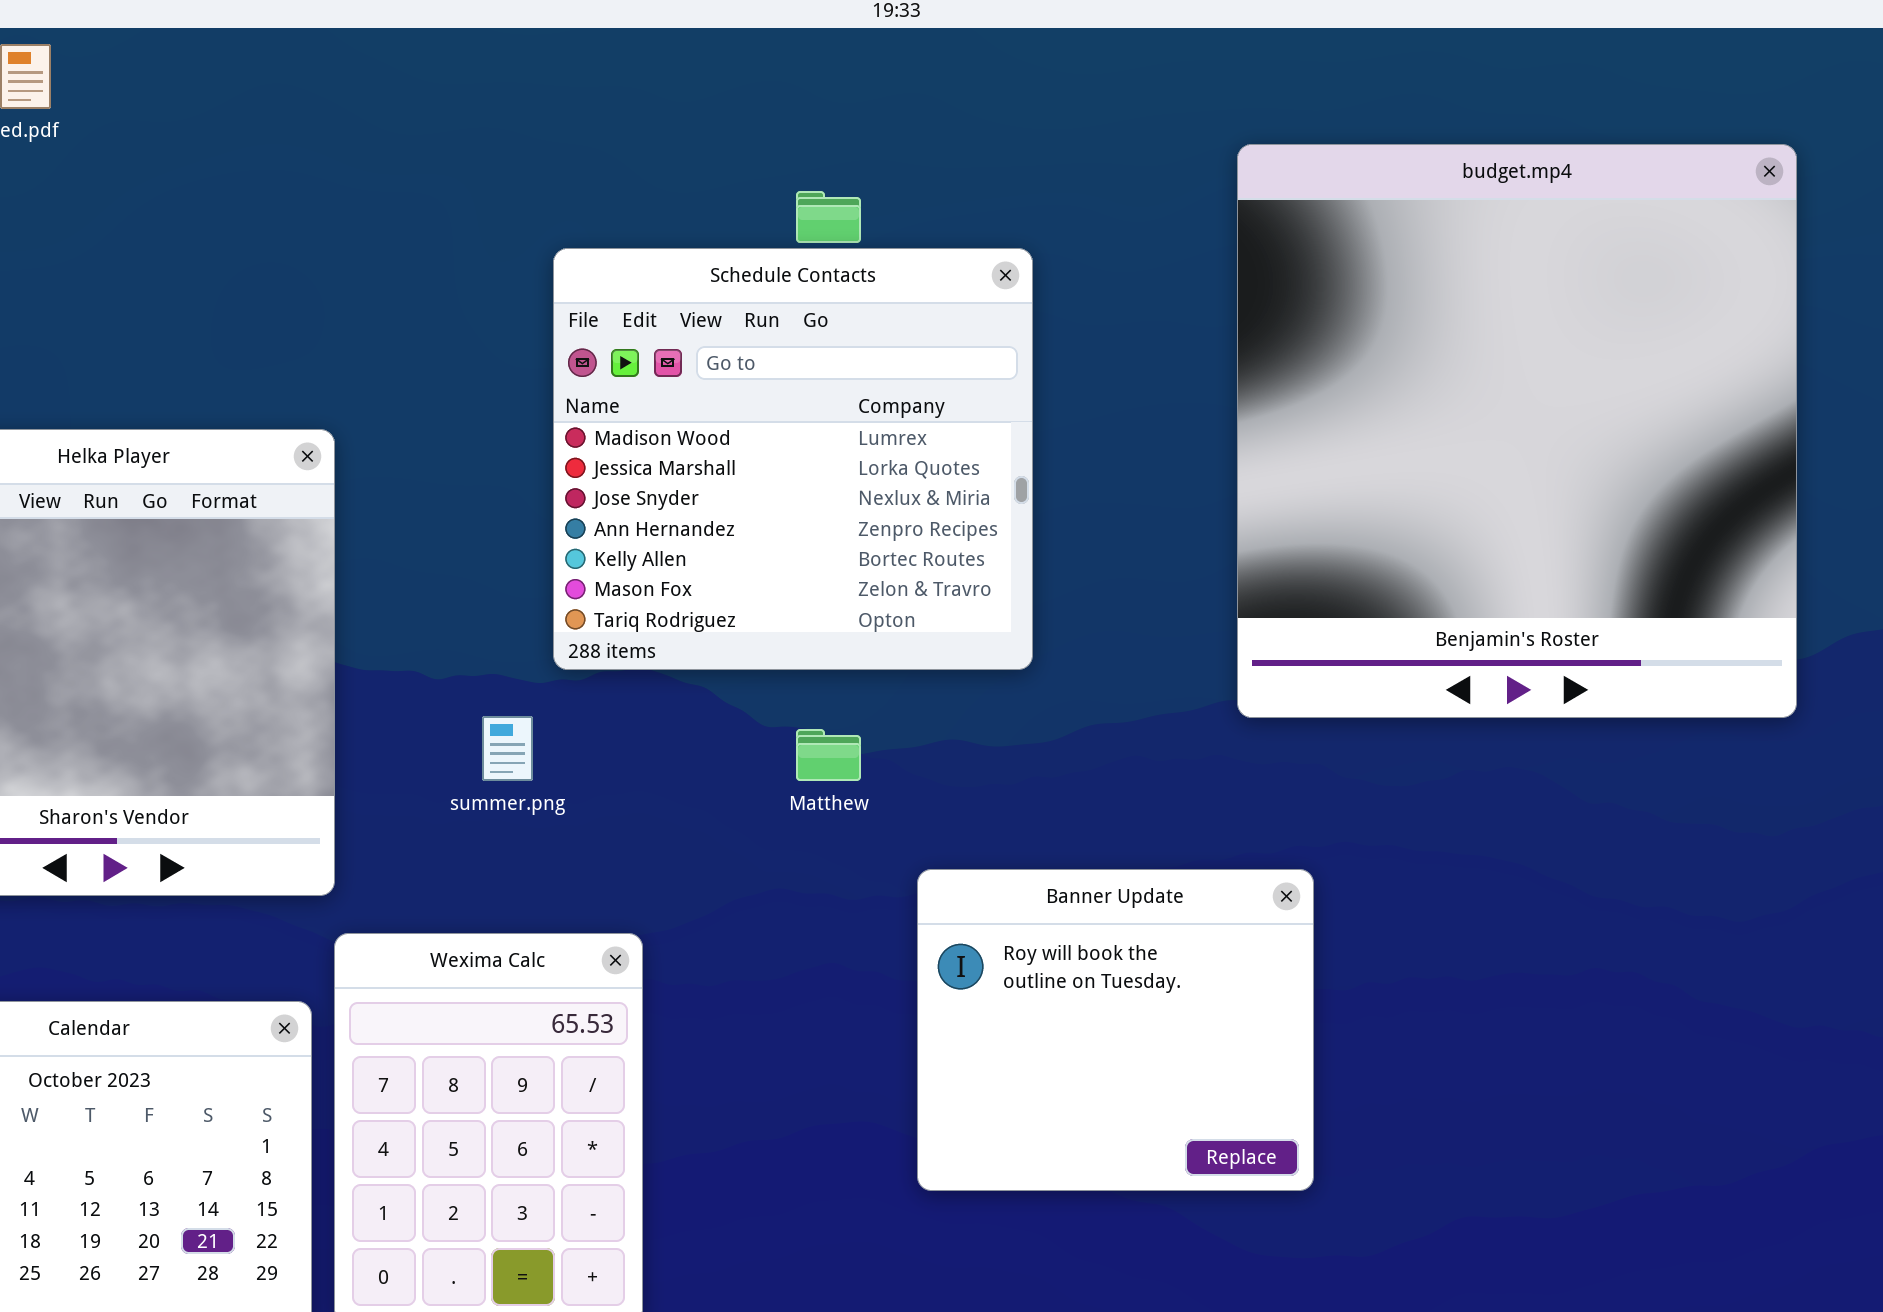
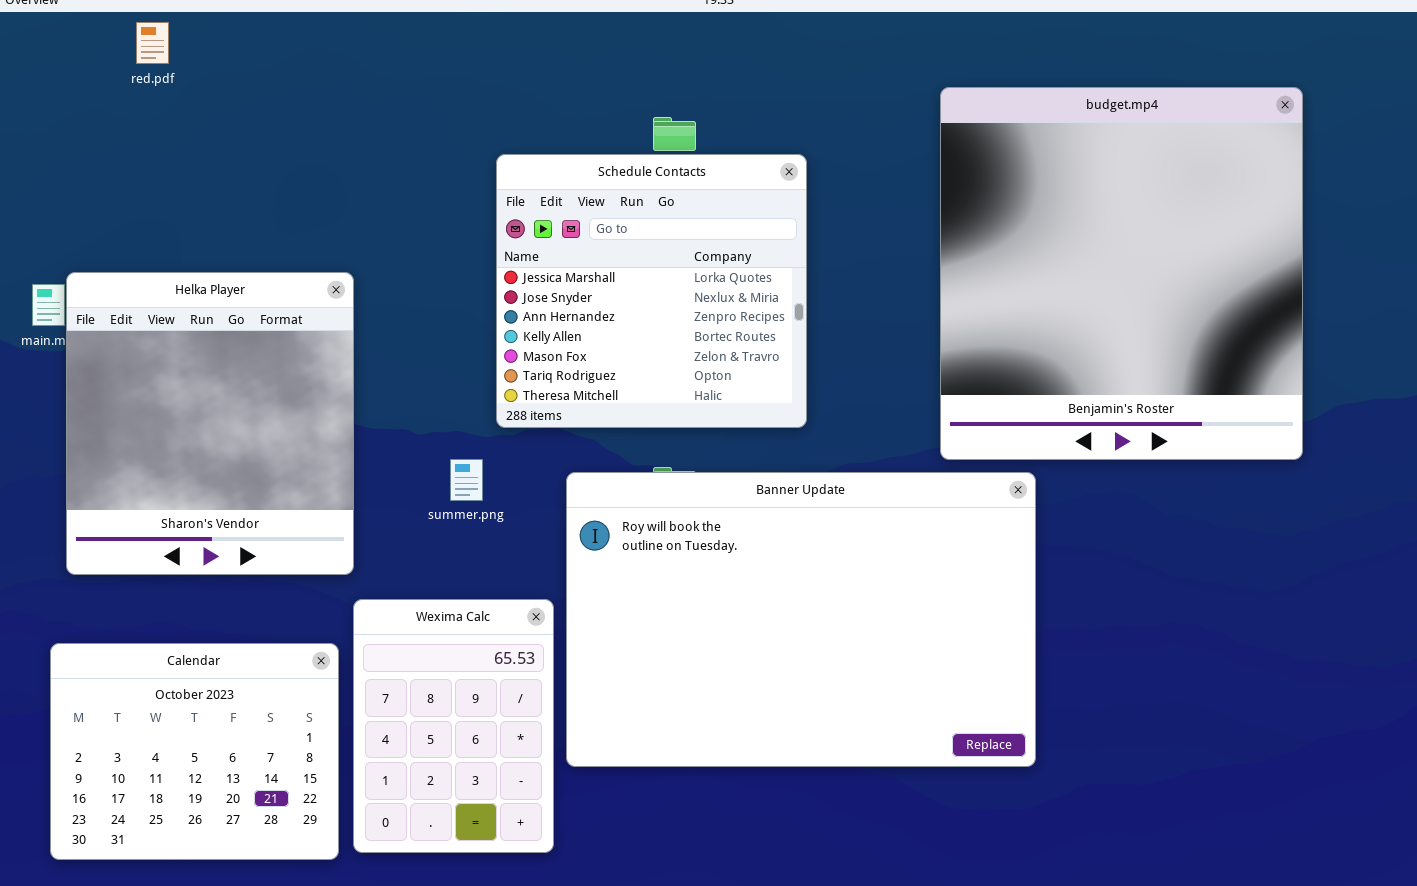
Schedule Contacts: [553,248,1033,670] -> [496,154,807,428], scrolled down 1 row
Banner Update: [917,869,1314,1191] -> [566,472,1036,767], moved, resized

